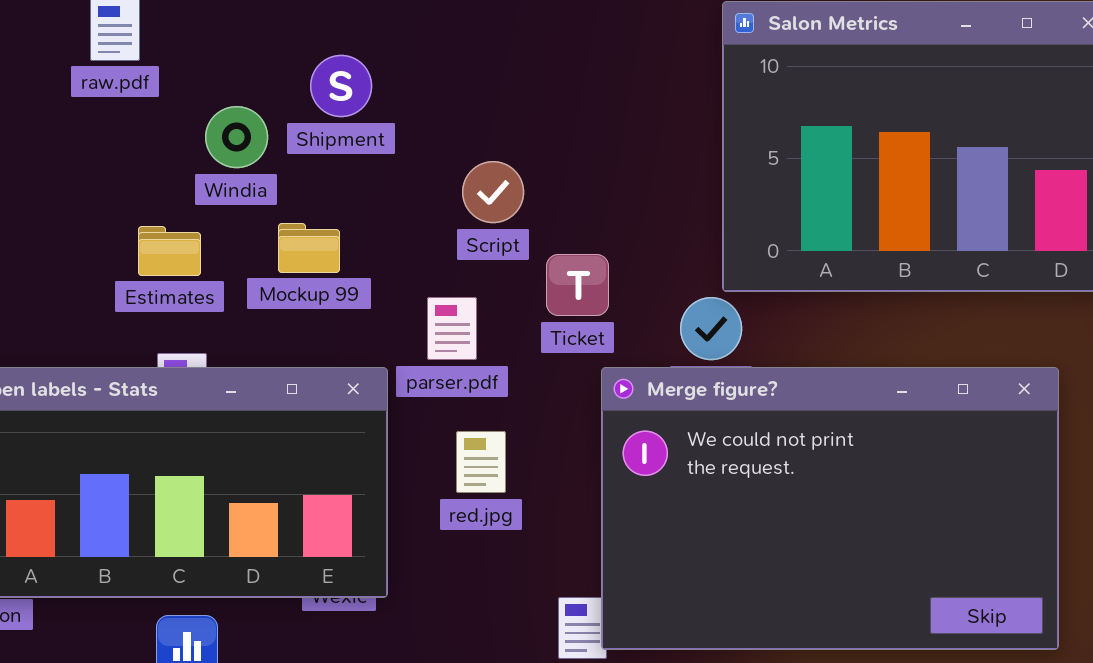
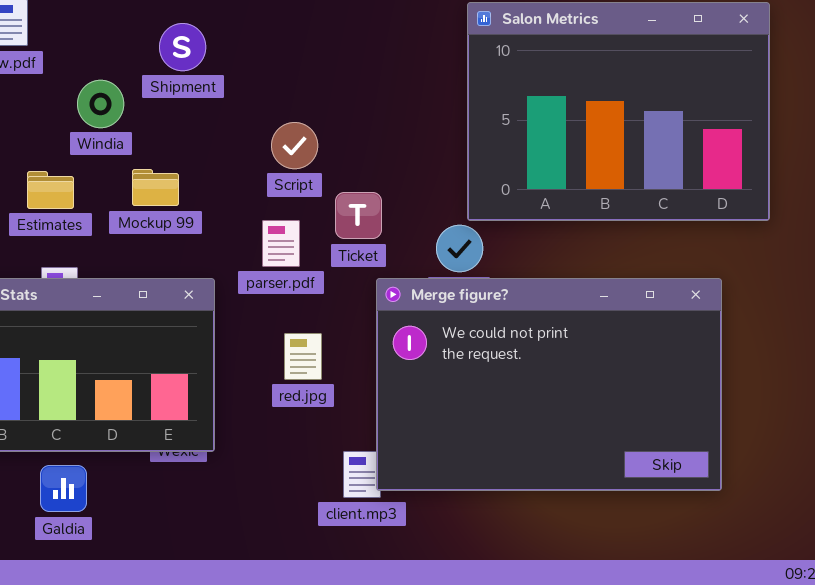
Shipment: [310,55,372,117] -> [159,23,206,71], moved
parser.pdf: [427,297,477,360] -> [262,220,300,267], moved
red.jpg: [456,431,506,493] -> [284,333,322,380], moved

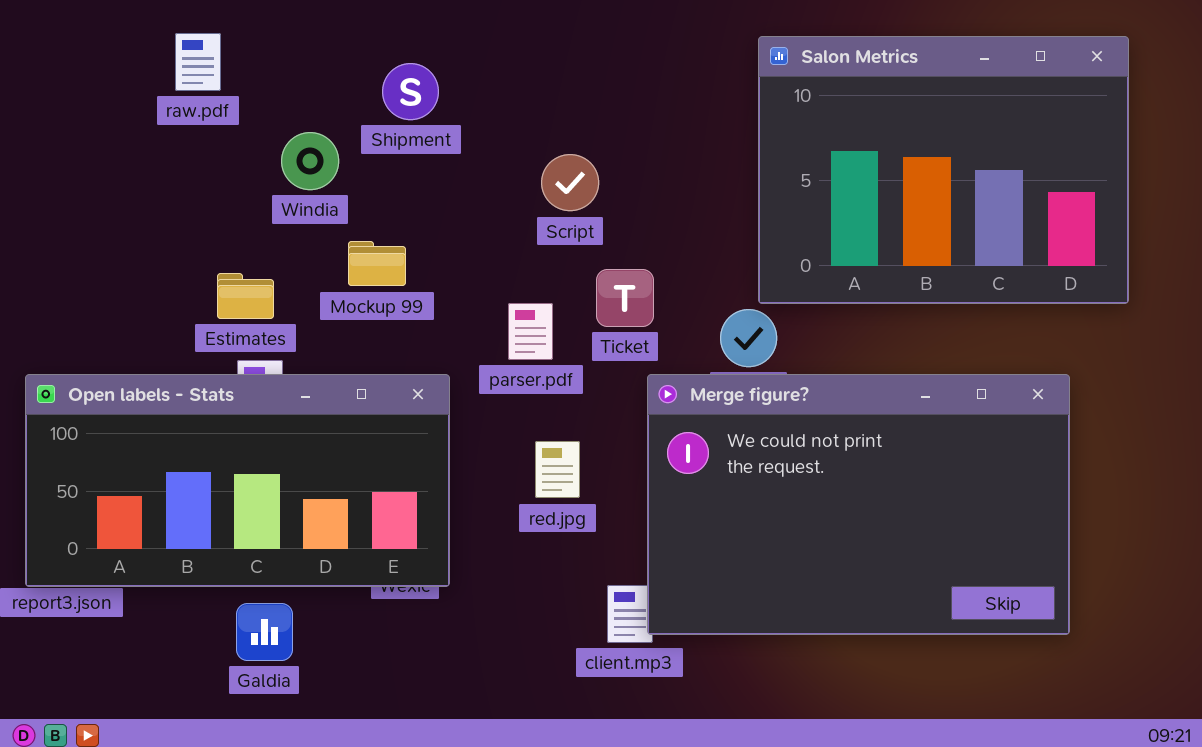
Script: [271,122,318,169] -> [541,154,599,211], moved
Estimates: [27,171,74,209] -> [217,273,274,319], moved

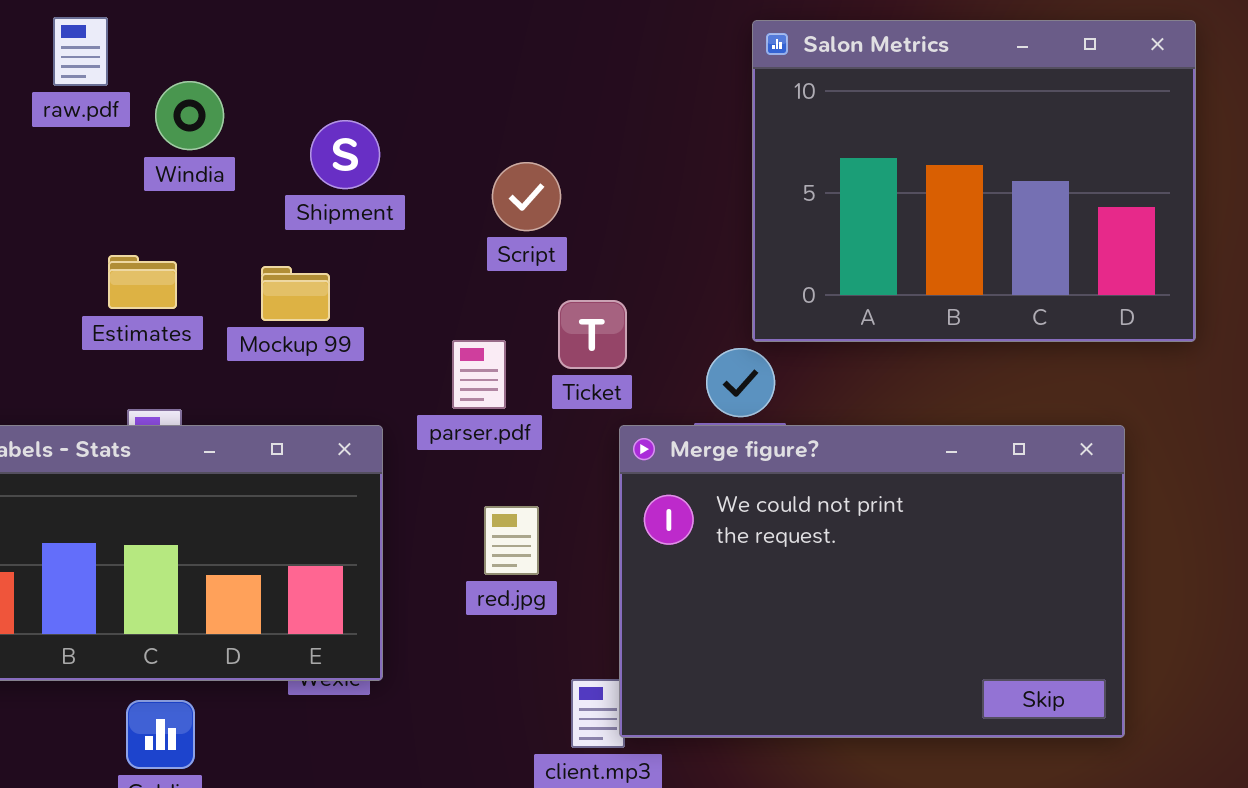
Shipment: [382,63,439,120] -> [310,120,380,189], moved
Windia: [281,132,339,190] -> [155,81,224,150], moved
Estimates: [217,273,274,319] -> [108,255,177,309], moved

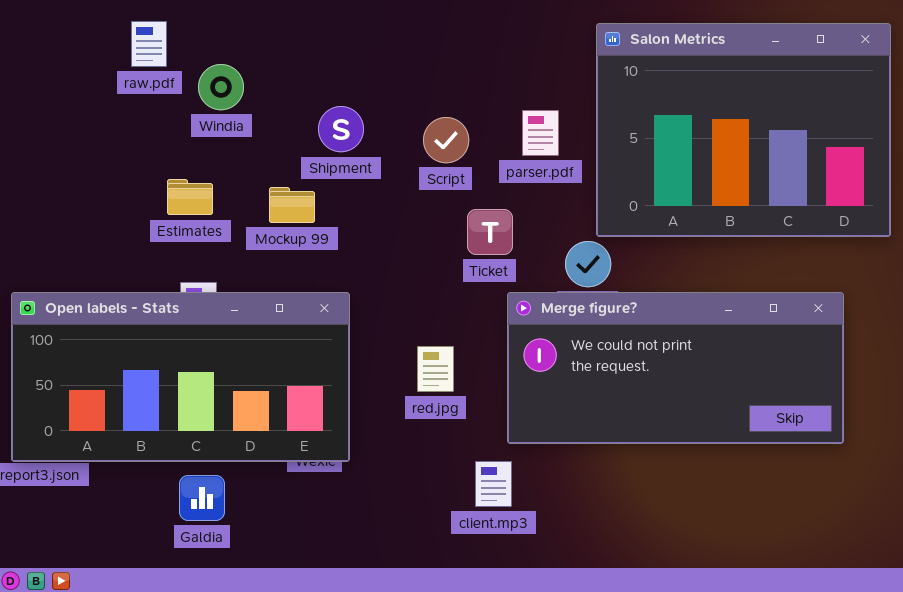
Shipment: [310,120,380,189] -> [318,106,364,152], moved
parser.pdf: [452,340,506,409] -> [522,110,559,156], moved
Merge figure?: [619,425,1125,738] -> [507,292,844,444], resized

